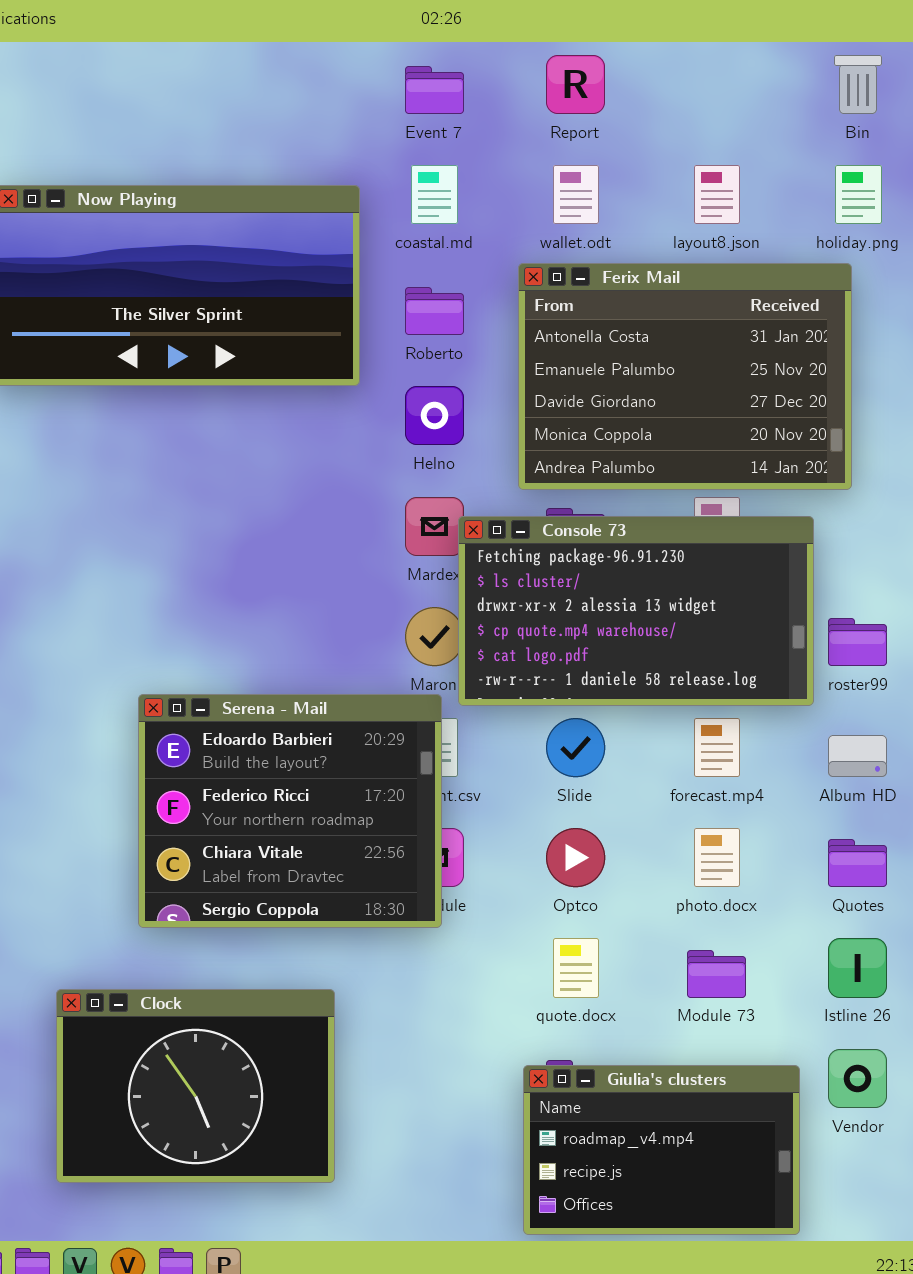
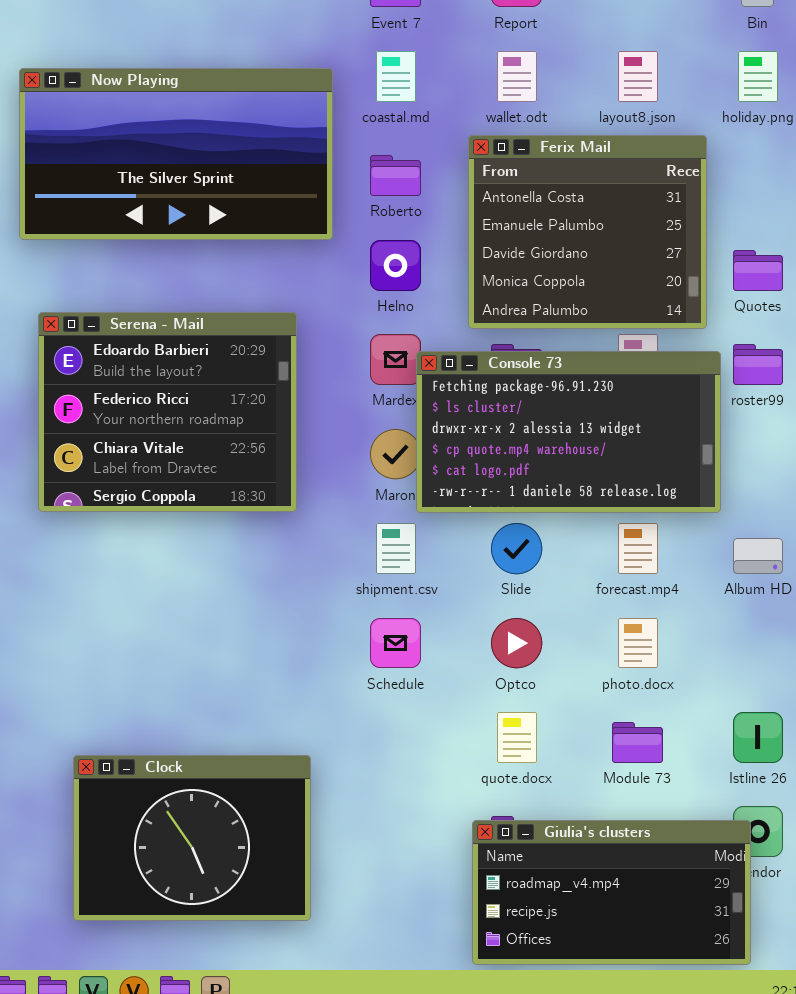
Ferix Mail: [518,263,852,490] -> [468,135,707,329], resized
roster99: [828,618,887,666] -> [733,344,783,385], moved
Serena - Mail: [138,694,442,928] -> [38,312,297,512], moved
Quotes: [828,839,887,887] -> [733,250,783,291], moved
Giulia's clusters: [523,1065,800,1235] -> [472,820,751,965], resized

